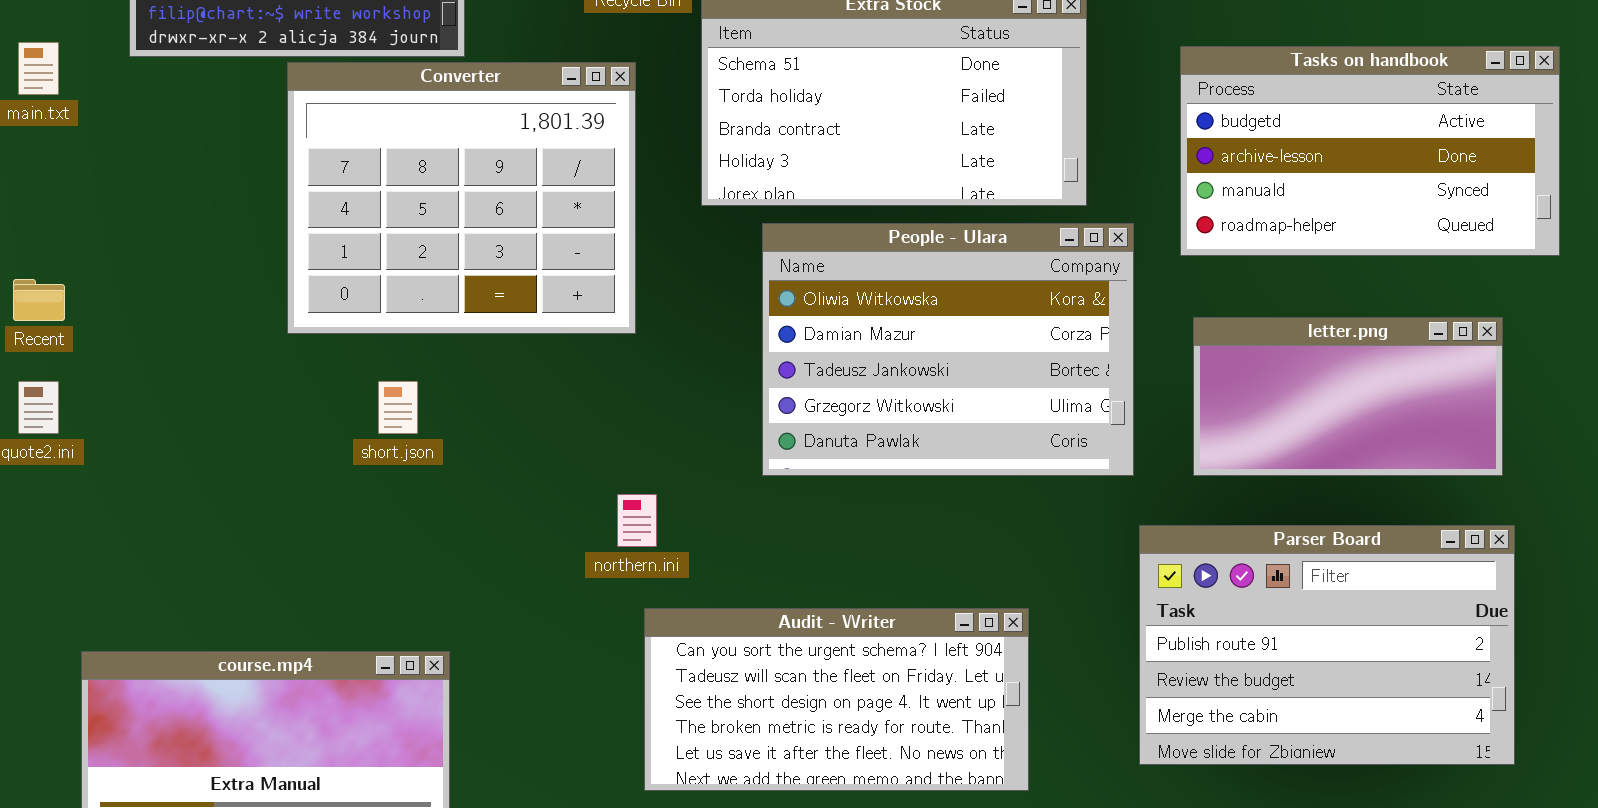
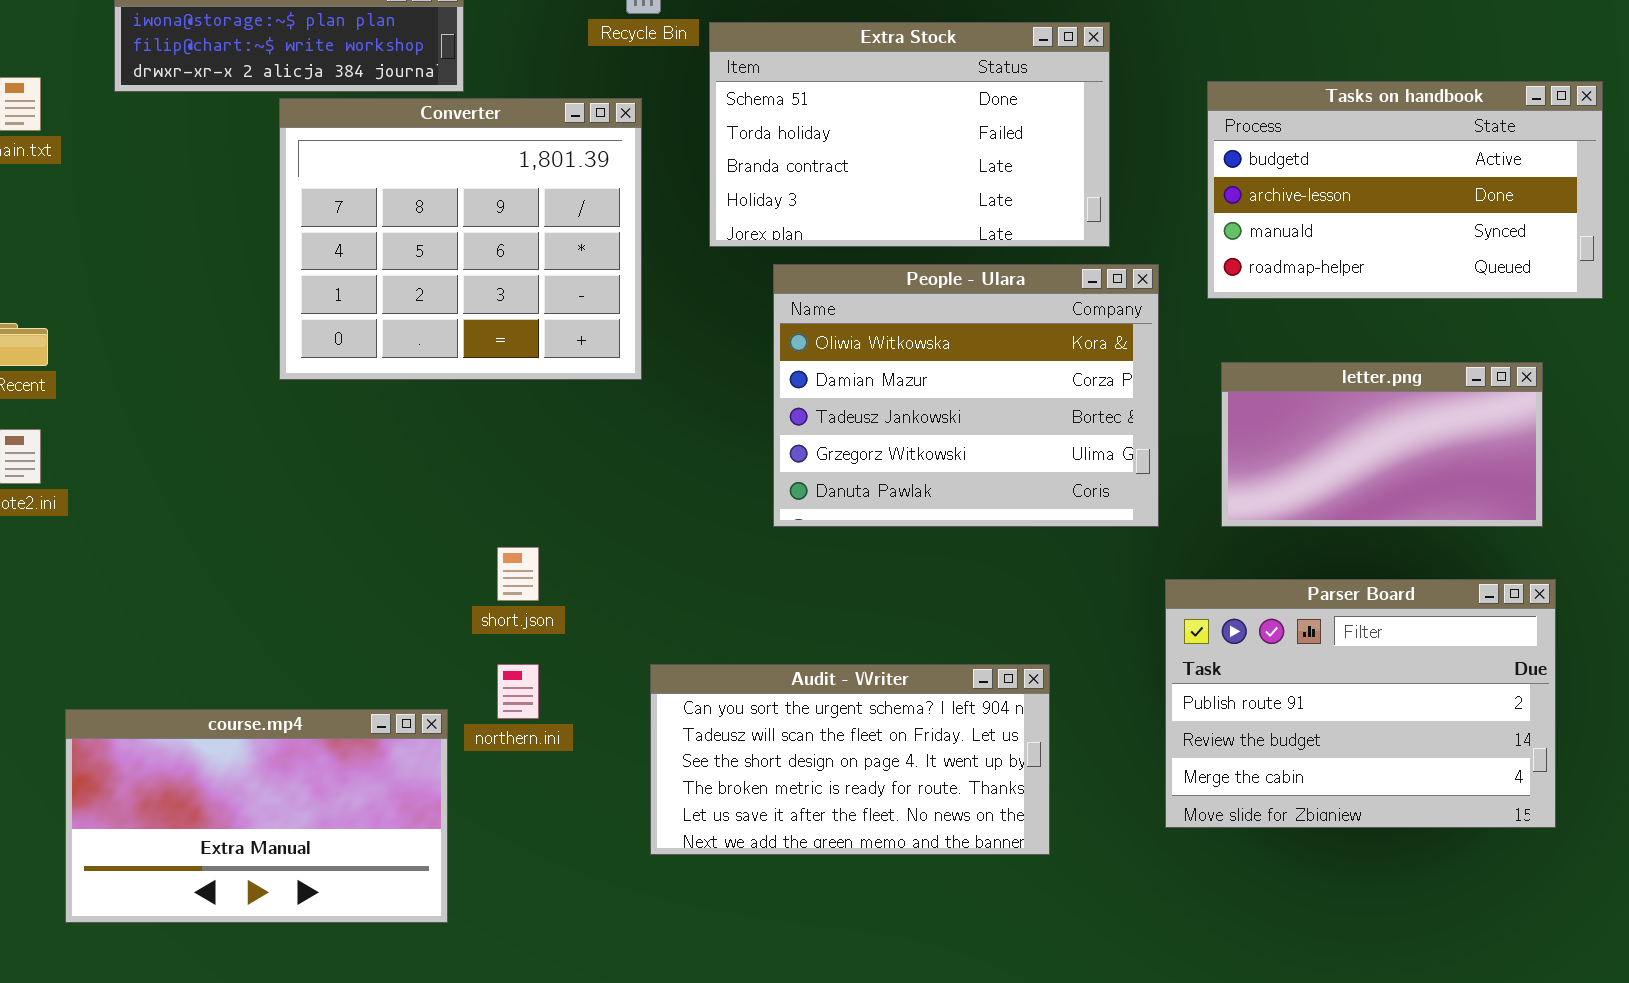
short.json: [378,381,418,434] -> [497,547,539,601], moved
northern.ini: [617,494,657,547] -> [497,664,539,719], moved

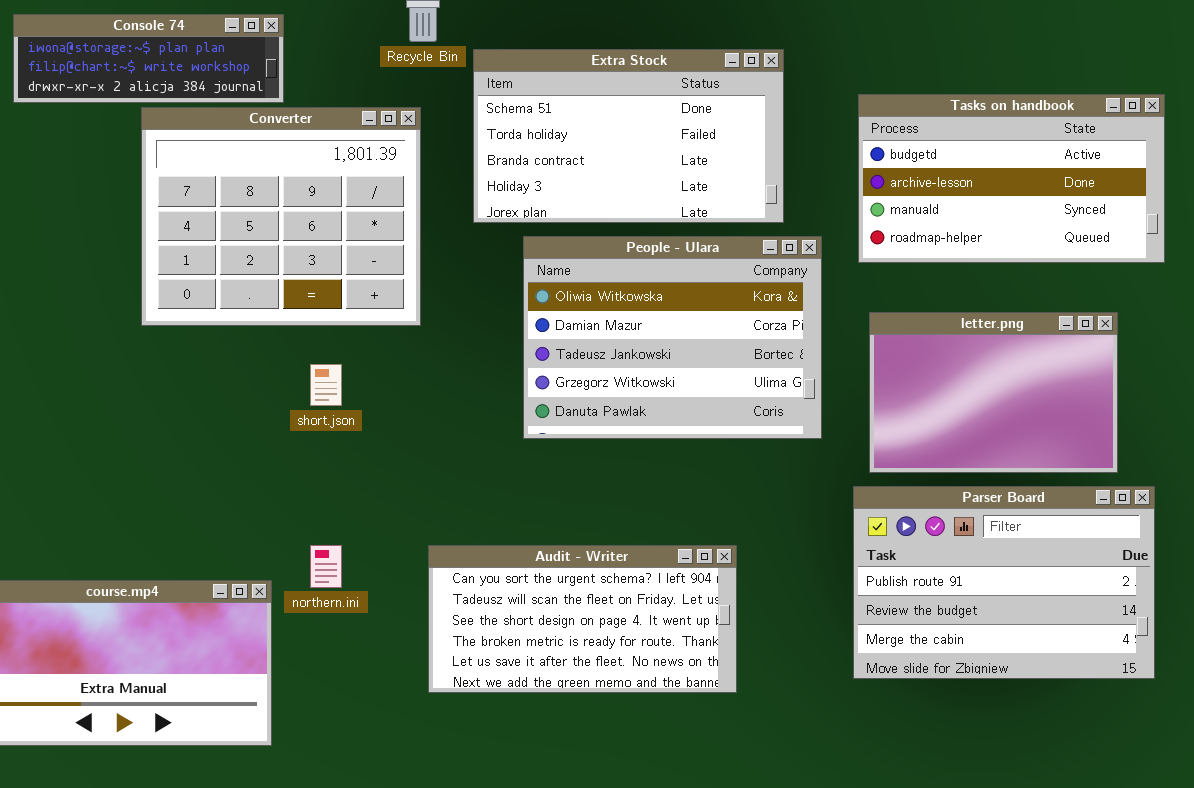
letter.png: [1221,362,1543,527] -> [869,312,1118,473], resized
short.json: [497,547,539,601] -> [310,364,342,406], moved
Parser Board: [1165,579,1556,828] -> [853,486,1155,679], moved

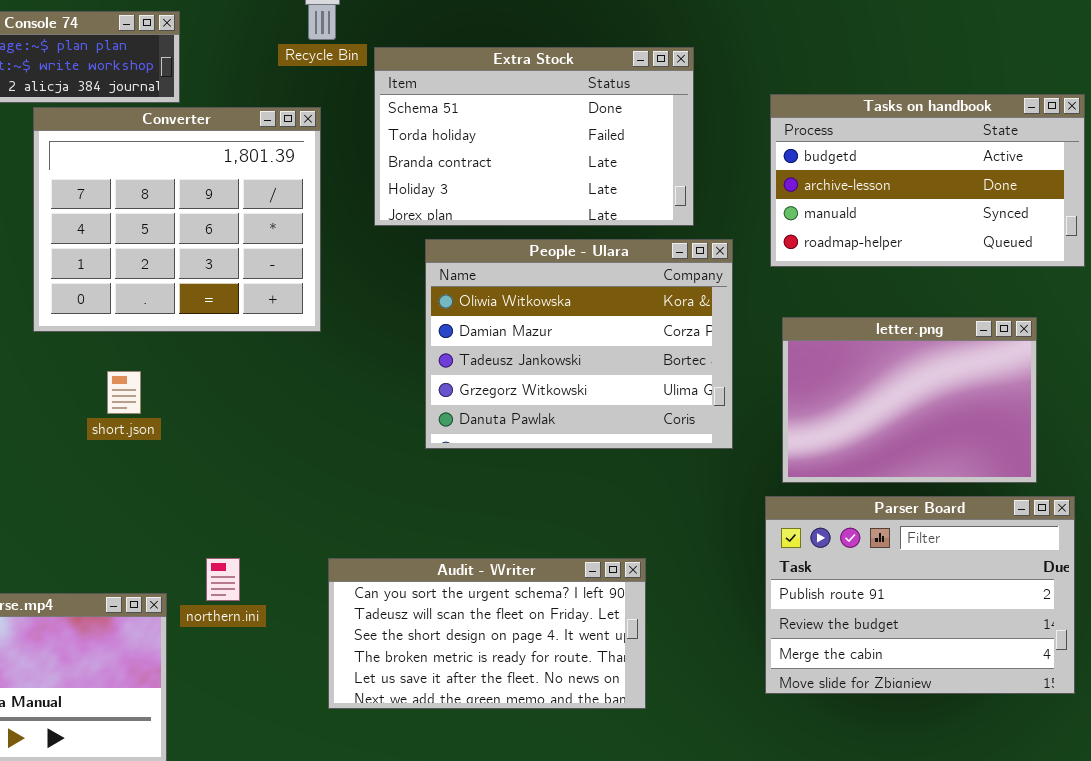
short.json: [310,364,342,406] -> [107,371,141,414], moved

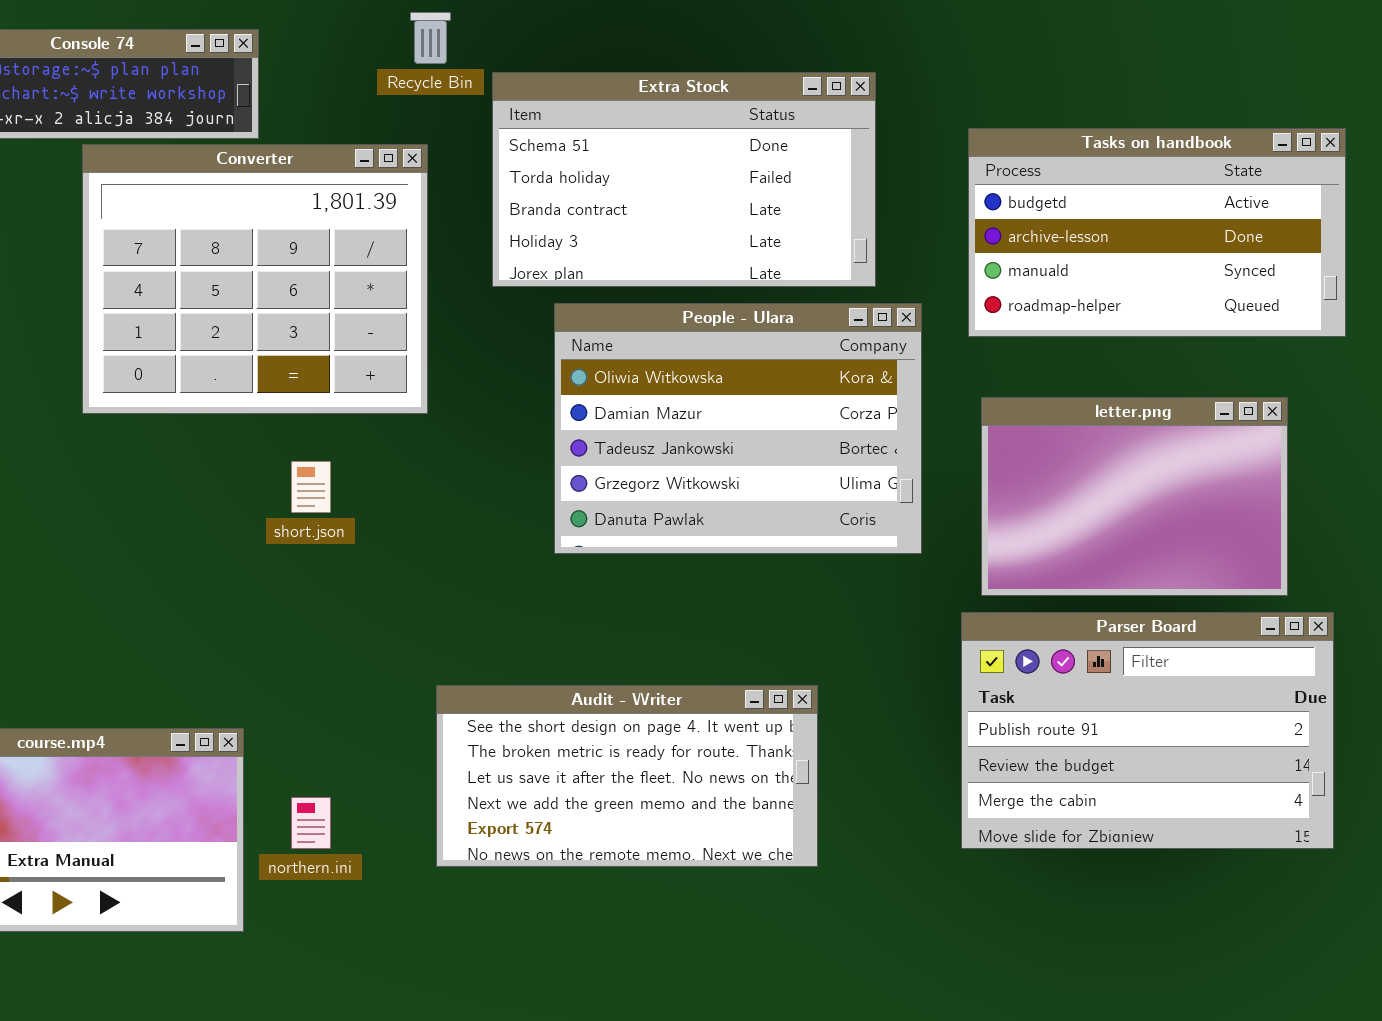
short.json: [107,371,141,414] -> [291,461,331,513], moved
northern.ini: [206,558,240,601] -> [291,797,331,849], moved
Audit - Writer: [328,558,646,709] -> [436,685,818,867], scrolled down 2 rows

